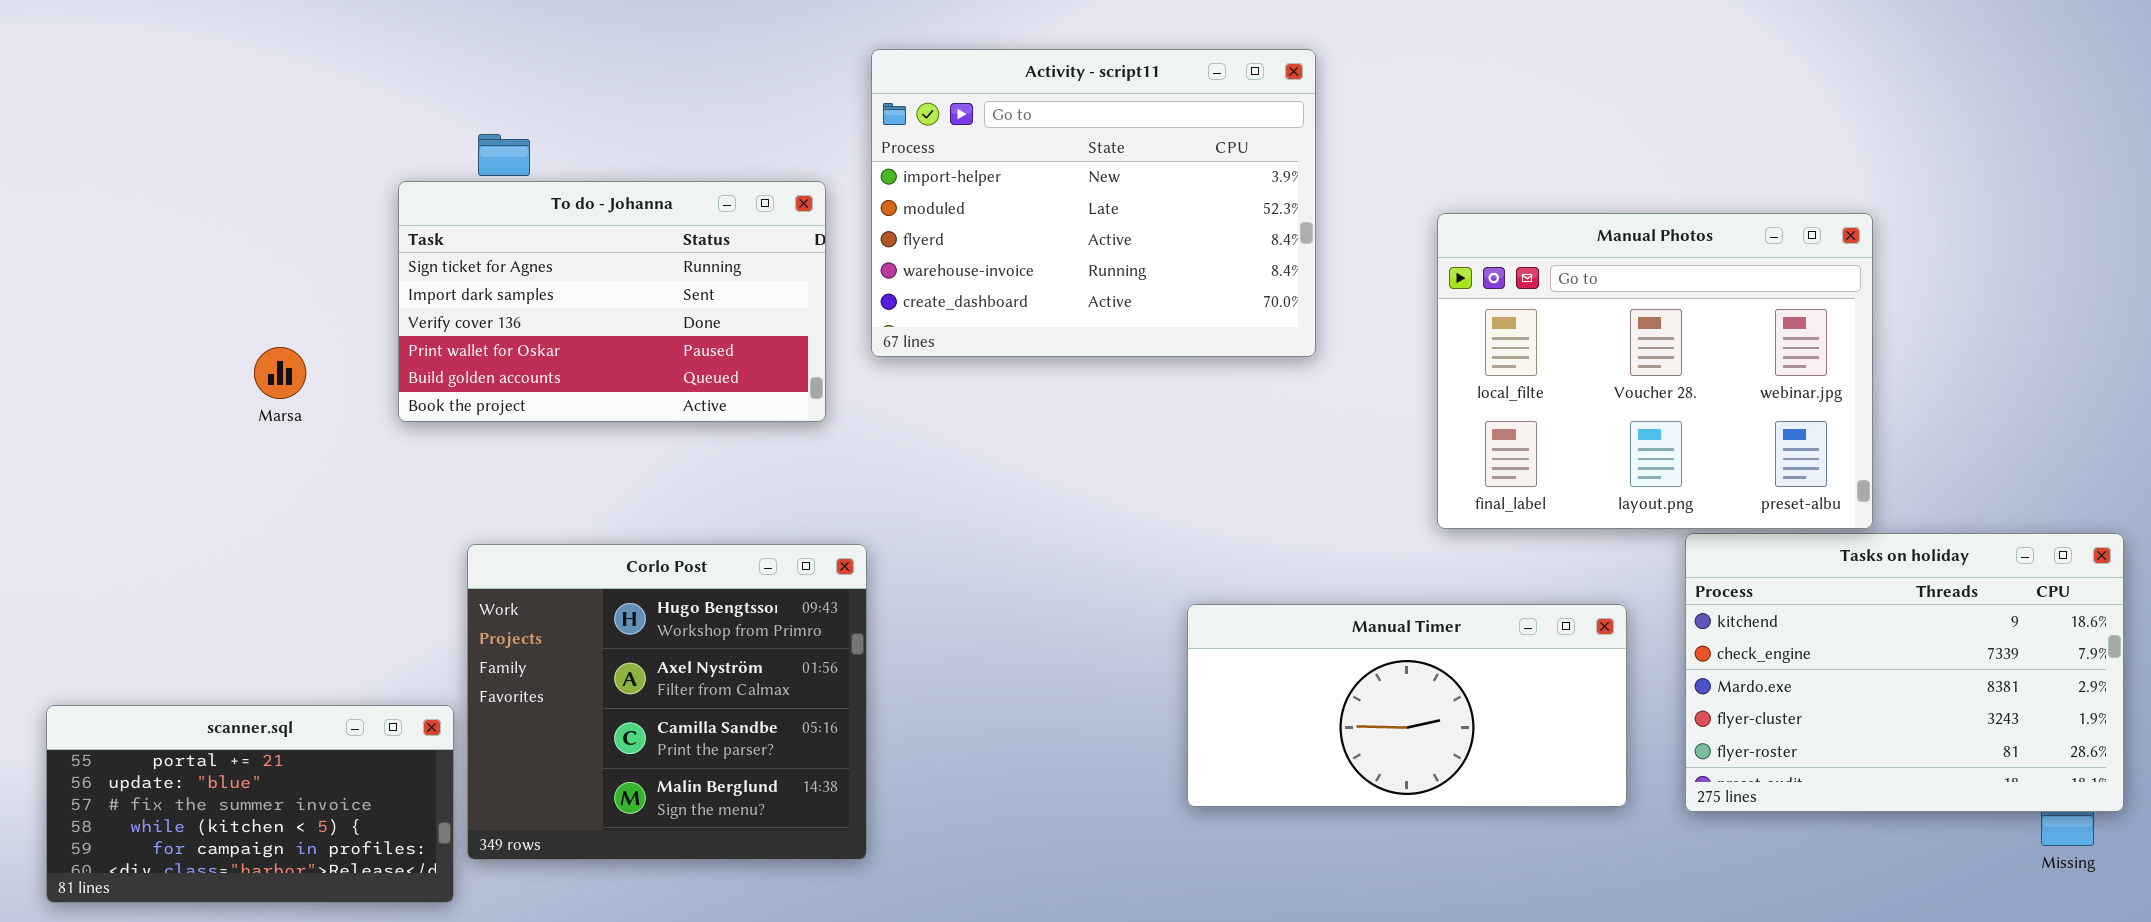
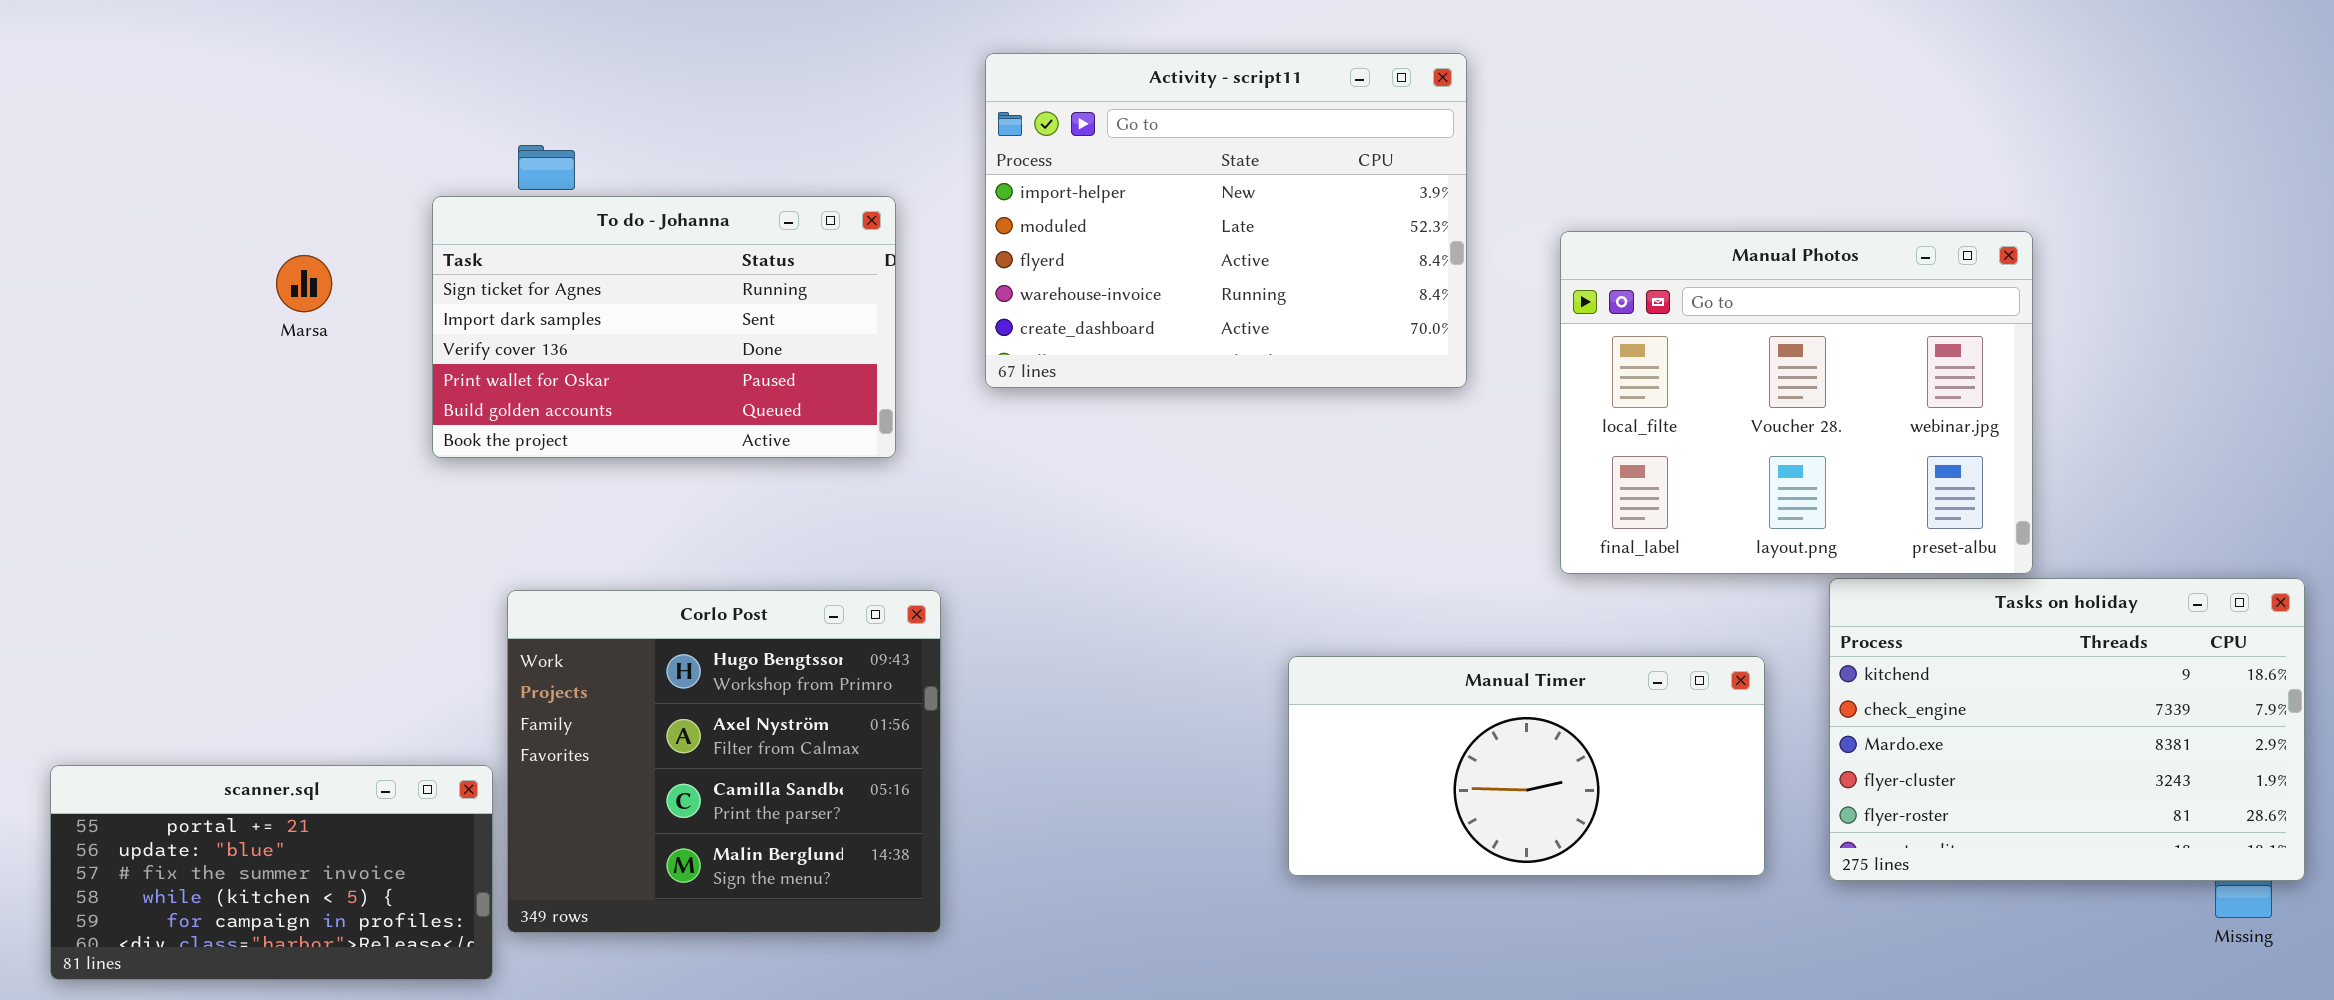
Activity - script11: [871,49,1316,357] -> [985,53,1467,388], moved
Marsa: [254,347,306,399] -> [276,255,332,312], moved

